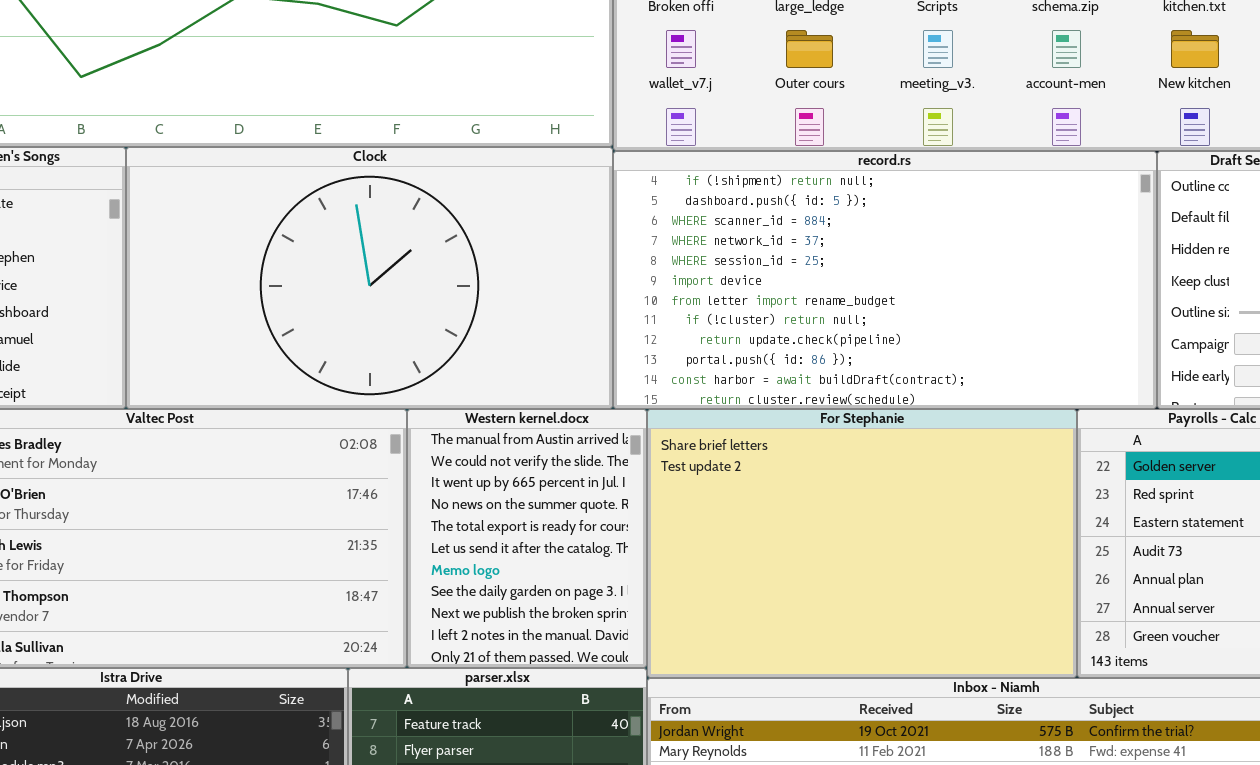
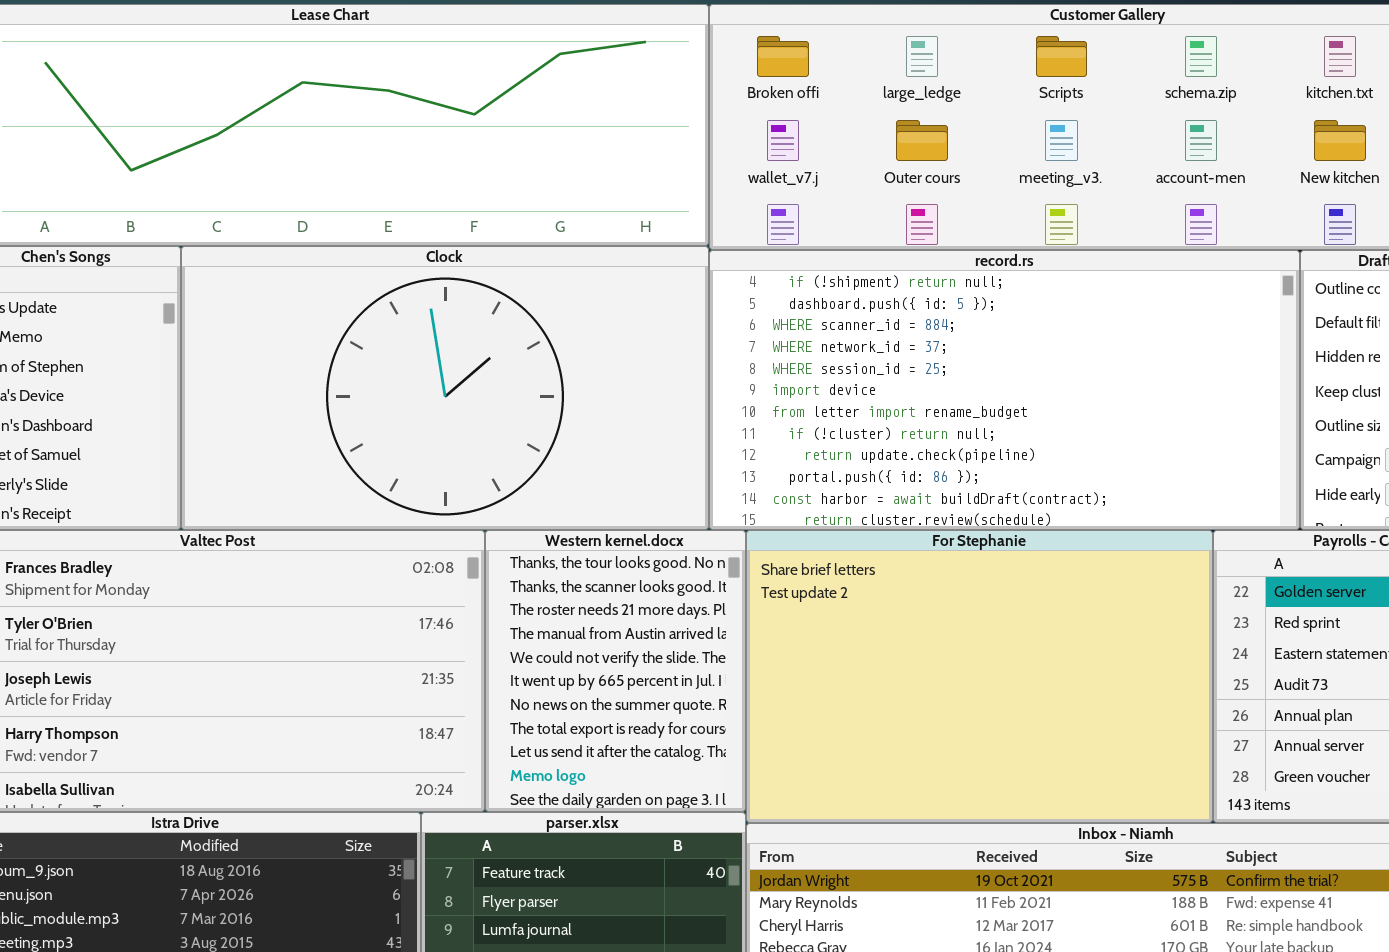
Western kernel.docx: [407,409,647,668] -> [485,530,746,812], scrolled up 3 rows

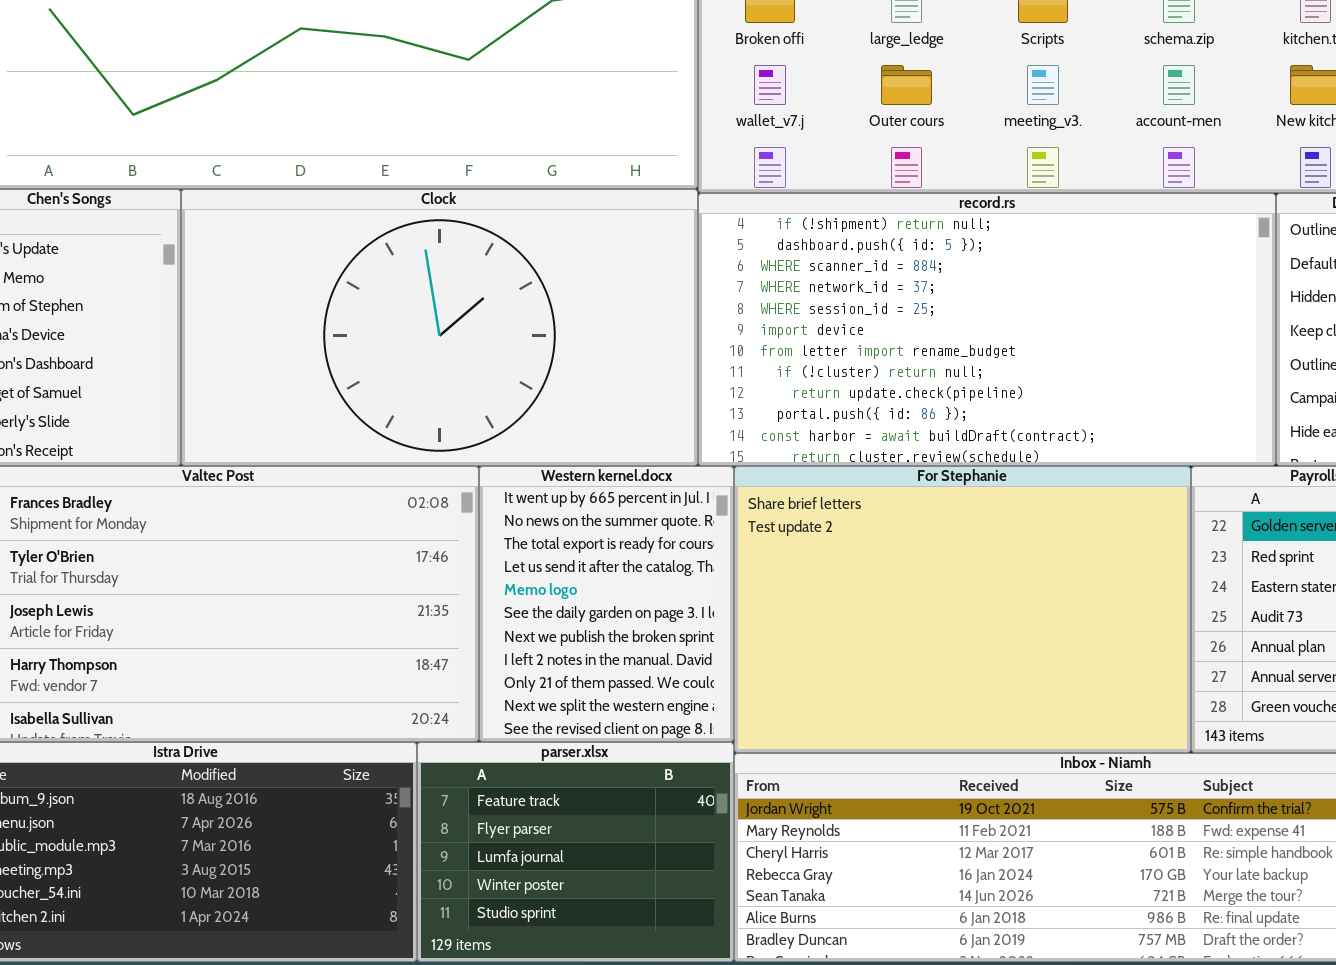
Western kernel.docx: [485,530,746,812] -> [479,466,734,742], scrolled down 5 rows

